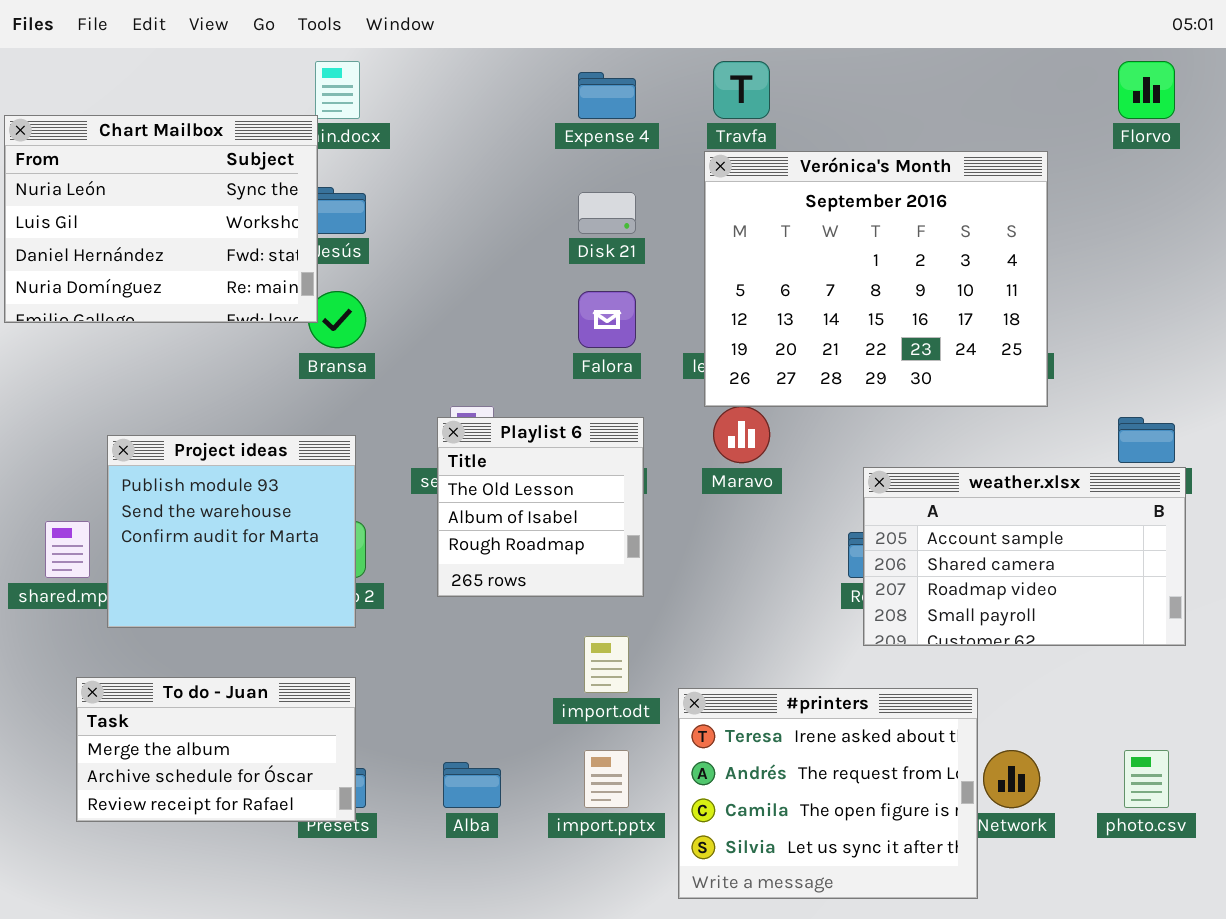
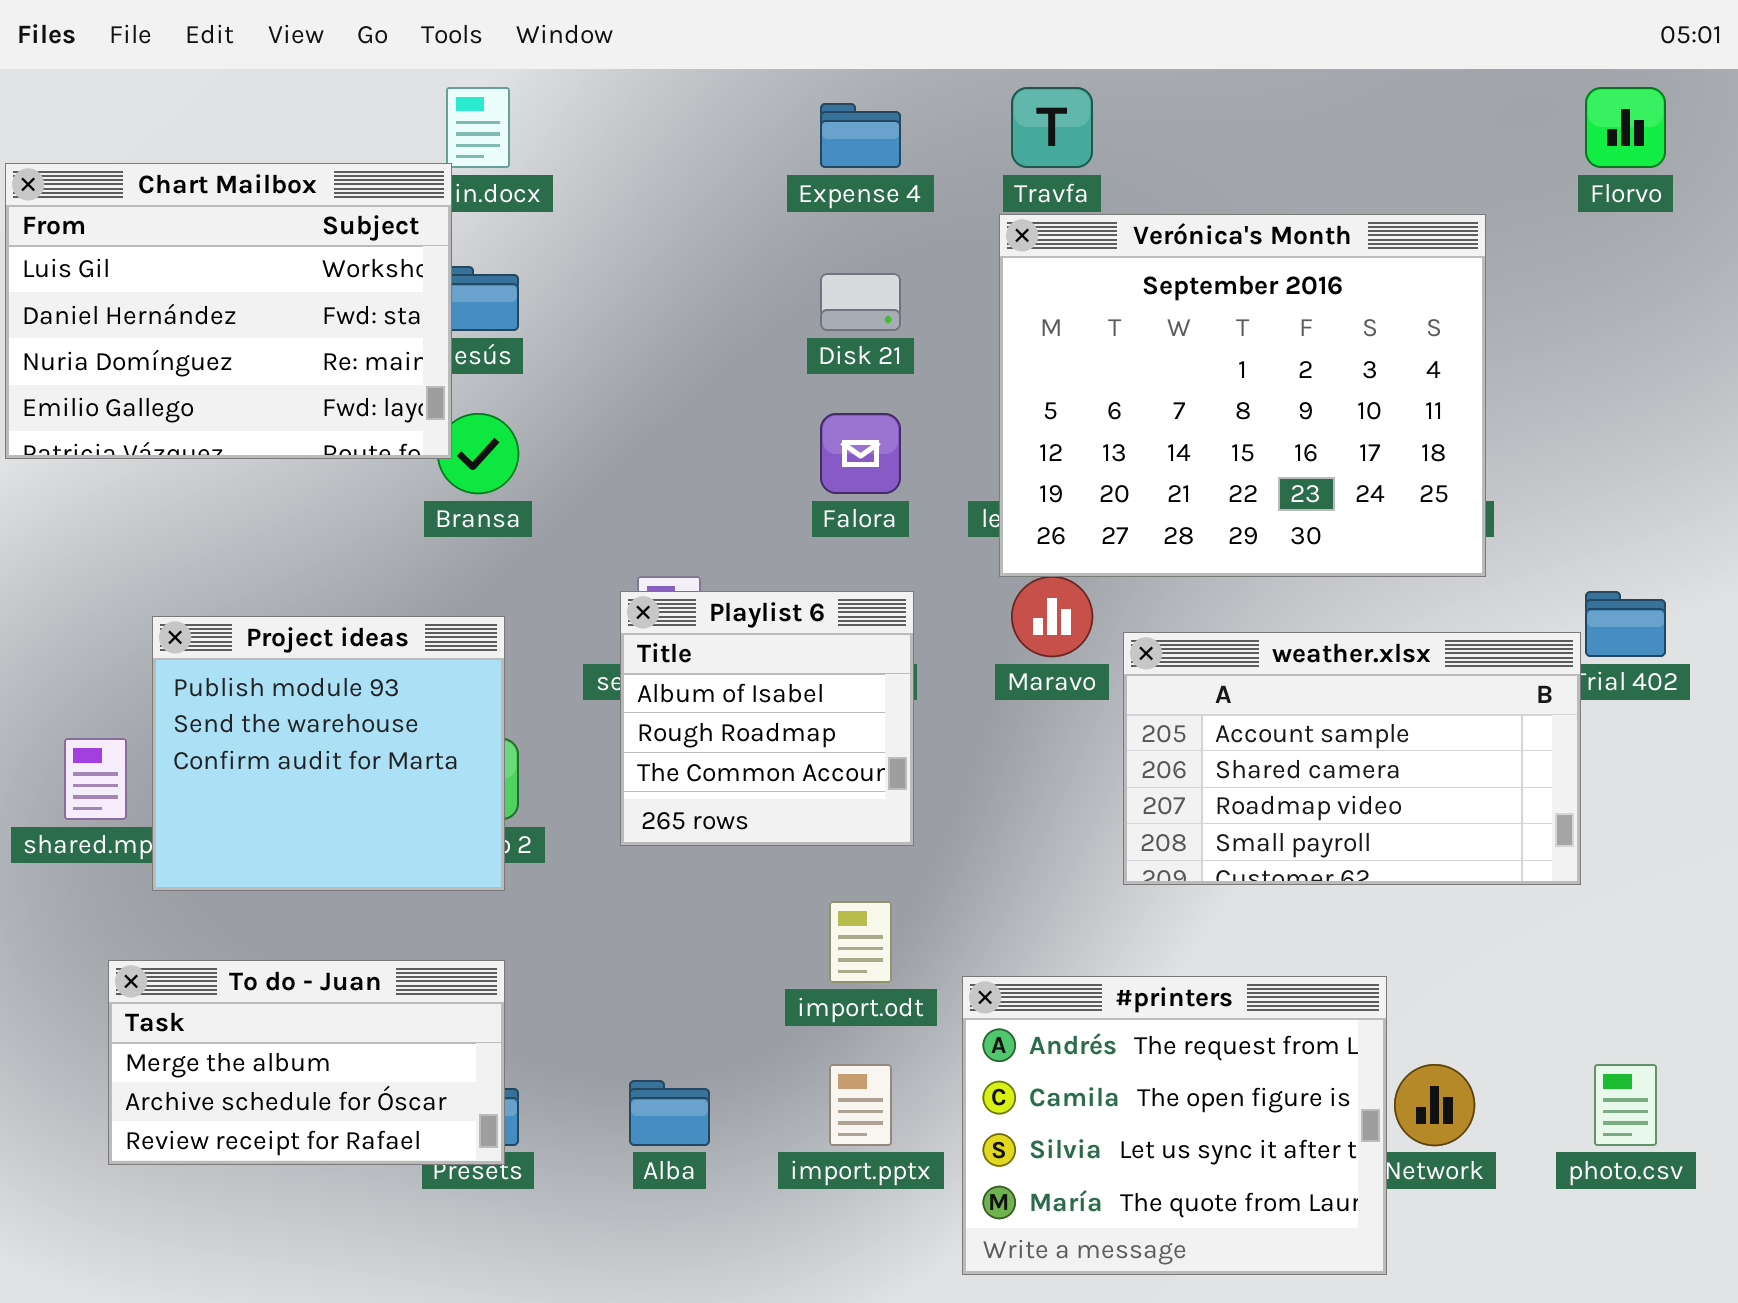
Chart Mailbox: [4,115,318,323] -> [5,163,452,459], scrolled down 1 row
Playlist 6: [437,417,644,597] -> [620,591,914,846], scrolled down 1 row
weather.xlsx: [863,467,1186,646] -> [1123,632,1581,885], moved
#printers: [678,688,978,899] -> [962,976,1387,1275], scrolled down 1 row

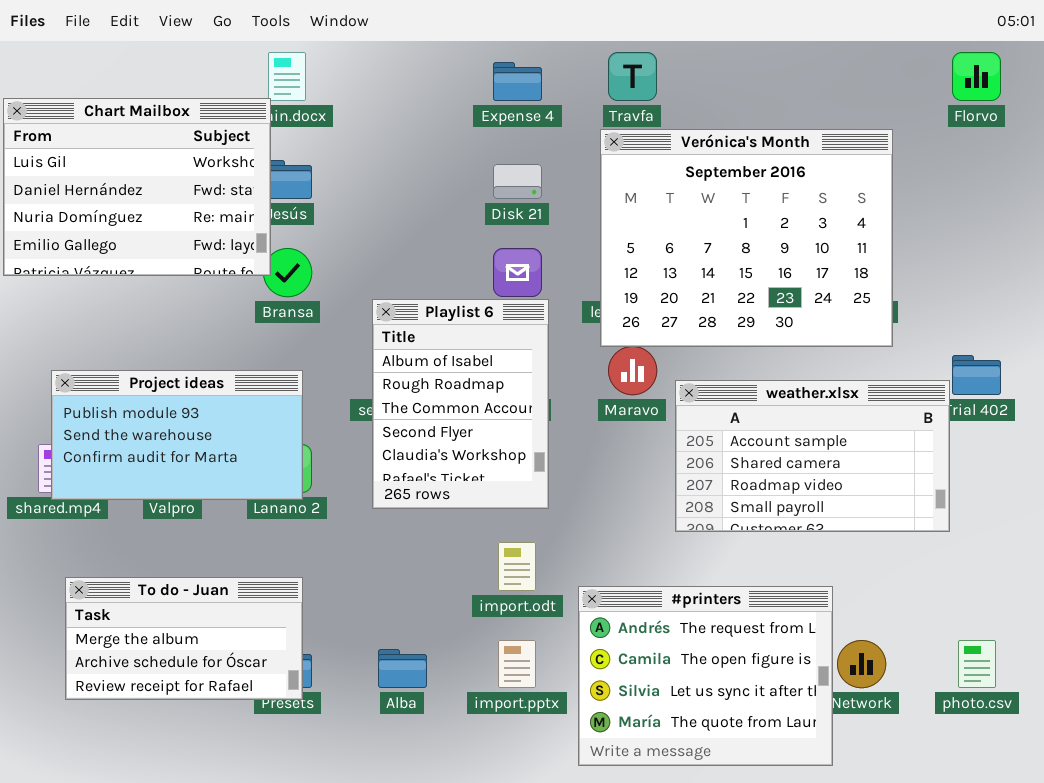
Playlist 6: [620,591,914,846] -> [372,299,549,509], resized
Project ideas: [152,616,505,891] -> [51,370,303,500], resized

